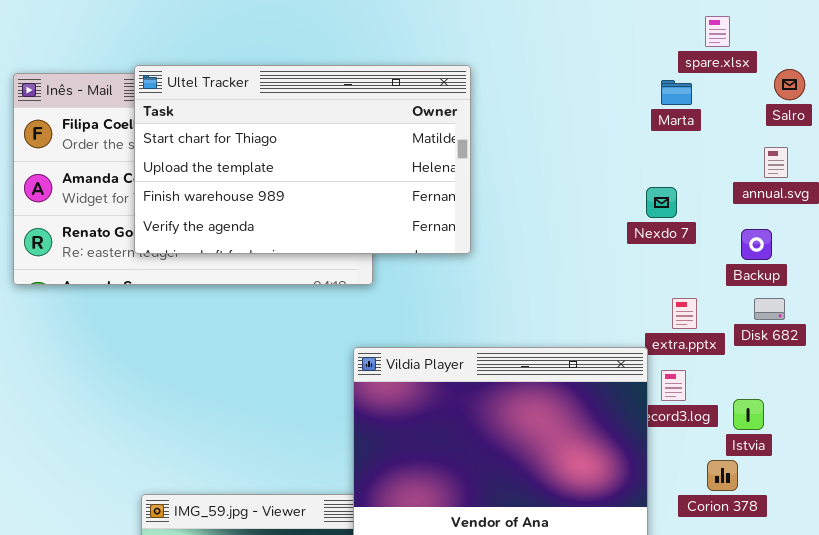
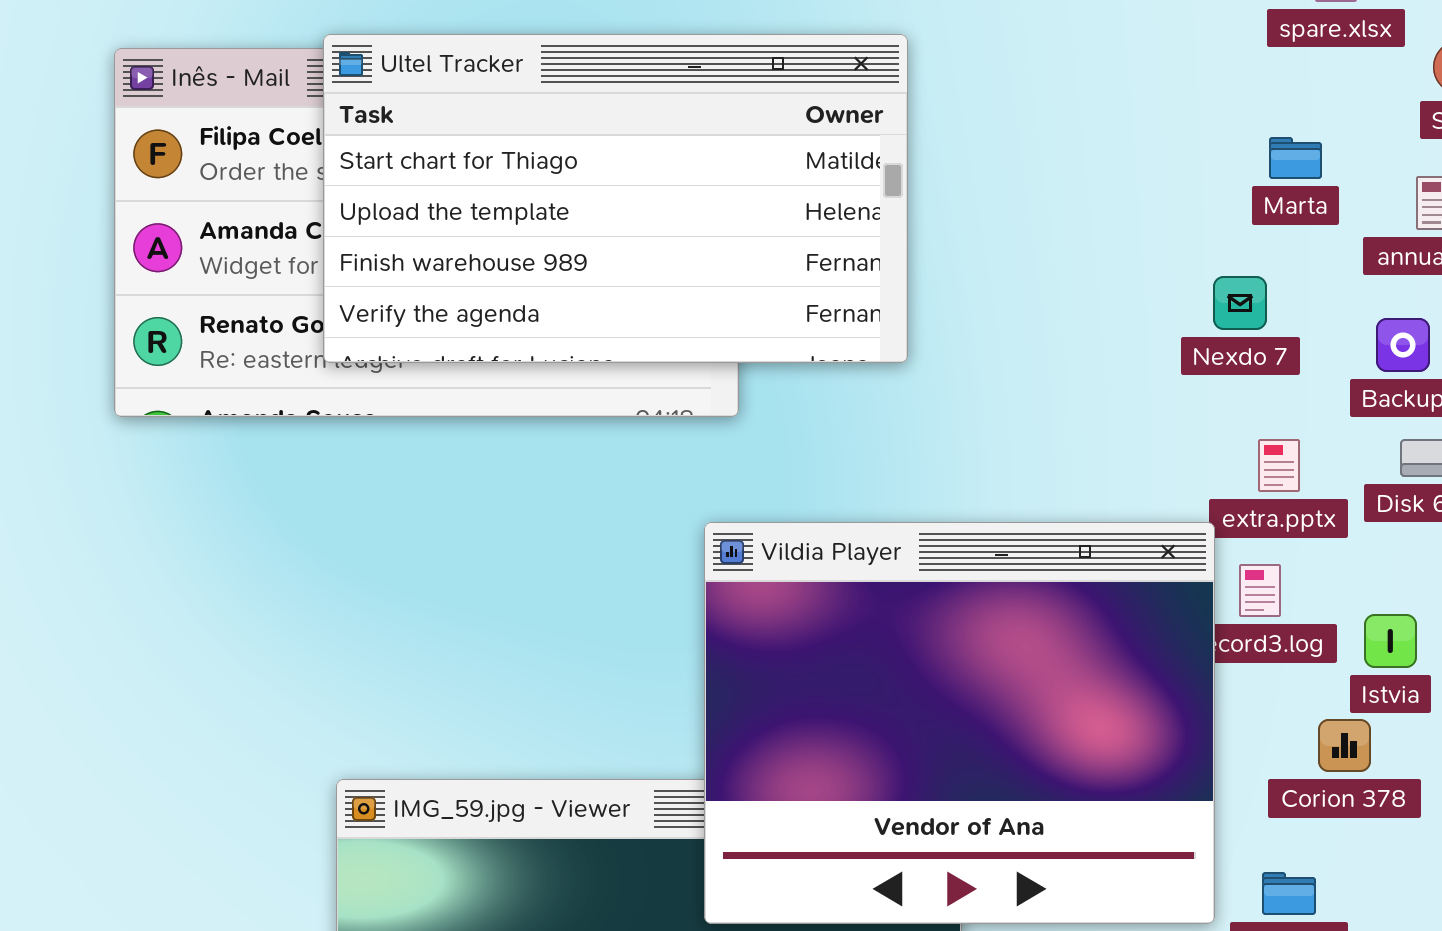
Marta: [661,80,692,105] -> [1269,137,1322,179], moved
Nexdo 7: [646,187,677,218] -> [1213,276,1267,330], moved

